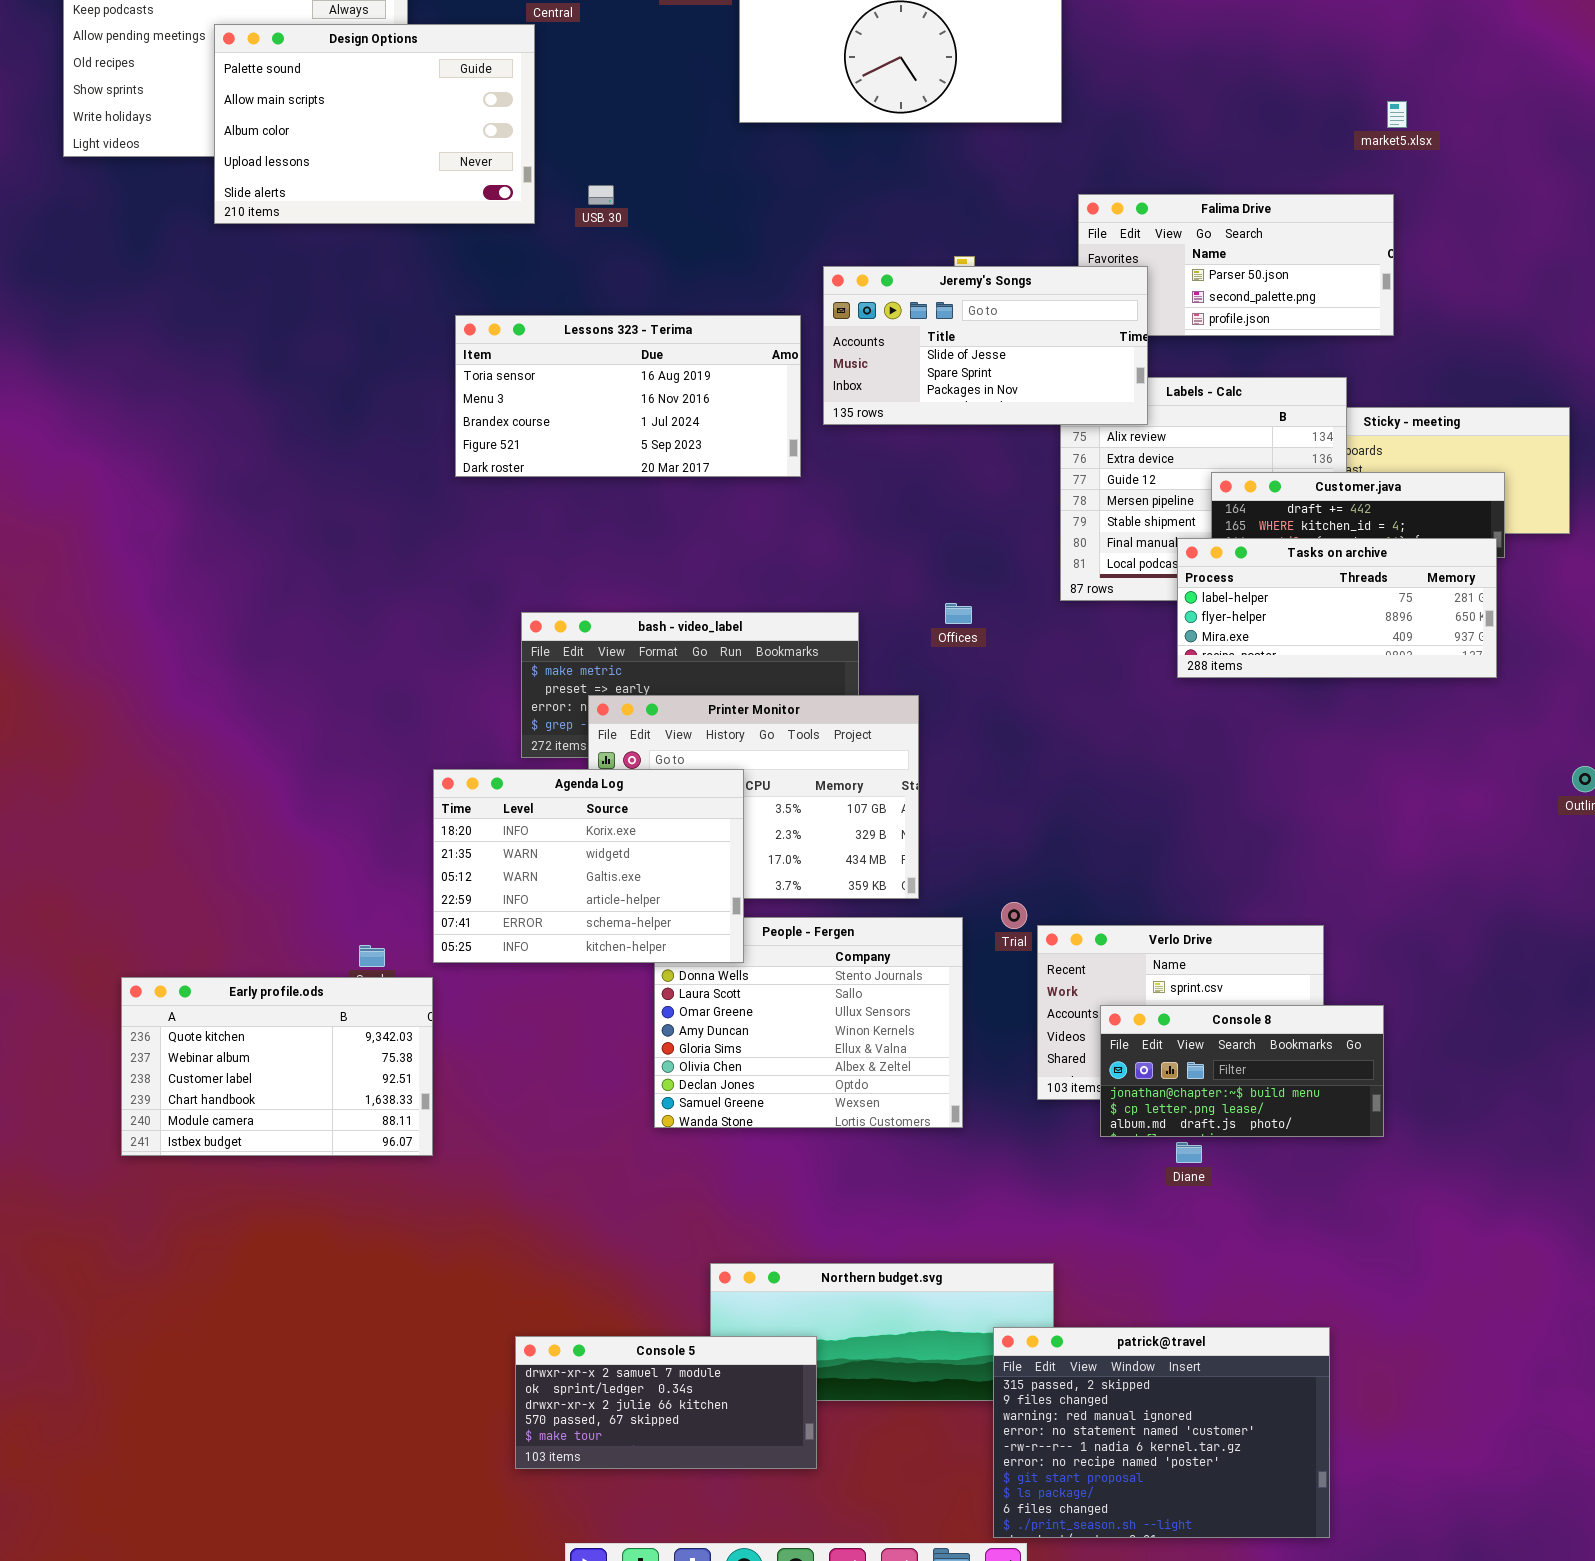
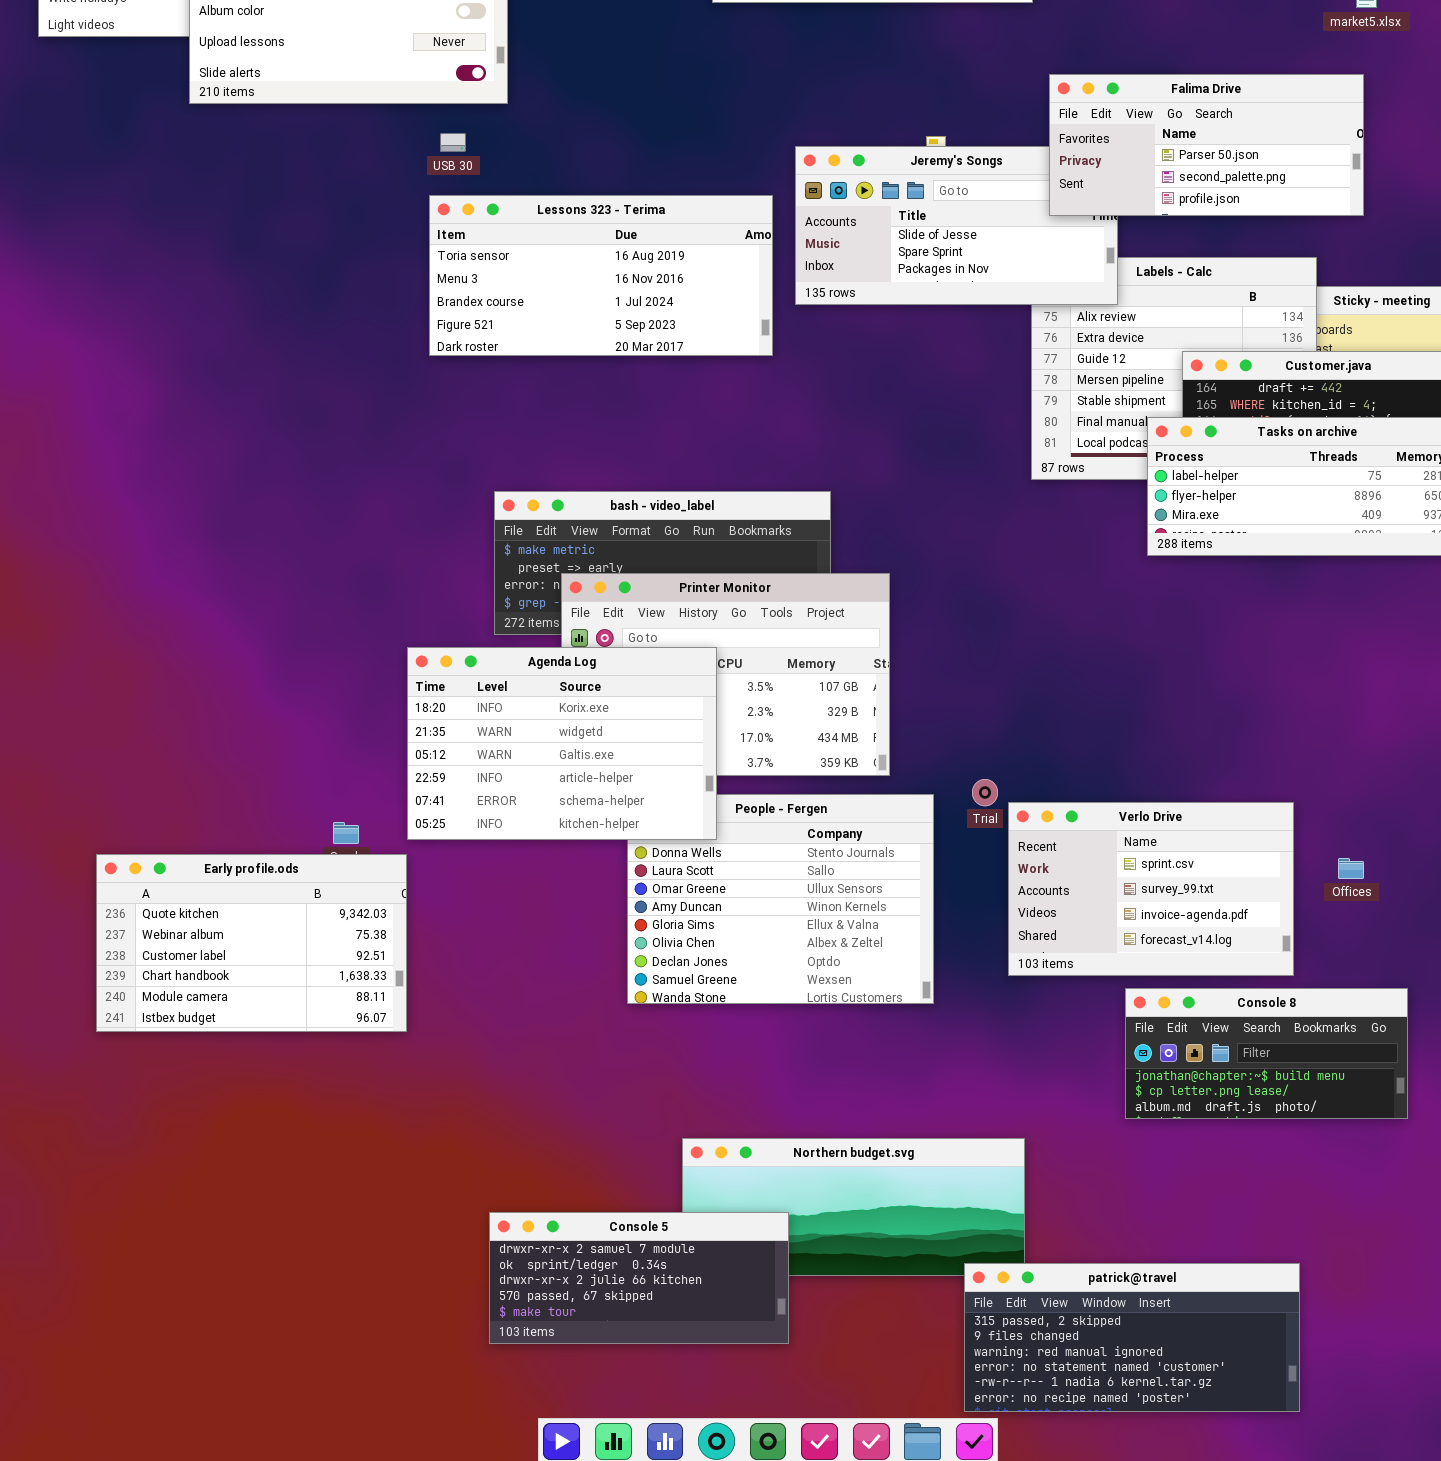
USB 30: [588,185,614,205] -> [440,133,466,152], moved
Falima Drive: [1078,194,1394,336] -> [1049,74,1364,216], raised
Offices: [945,603,972,624] -> [1338,858,1364,879], moved
Console 8: [1100,1005,1384,1137] -> [1125,988,1408,1119], moved
patrick@travel: [993,1327,1330,1538] -> [964,1263,1300,1412], resized

